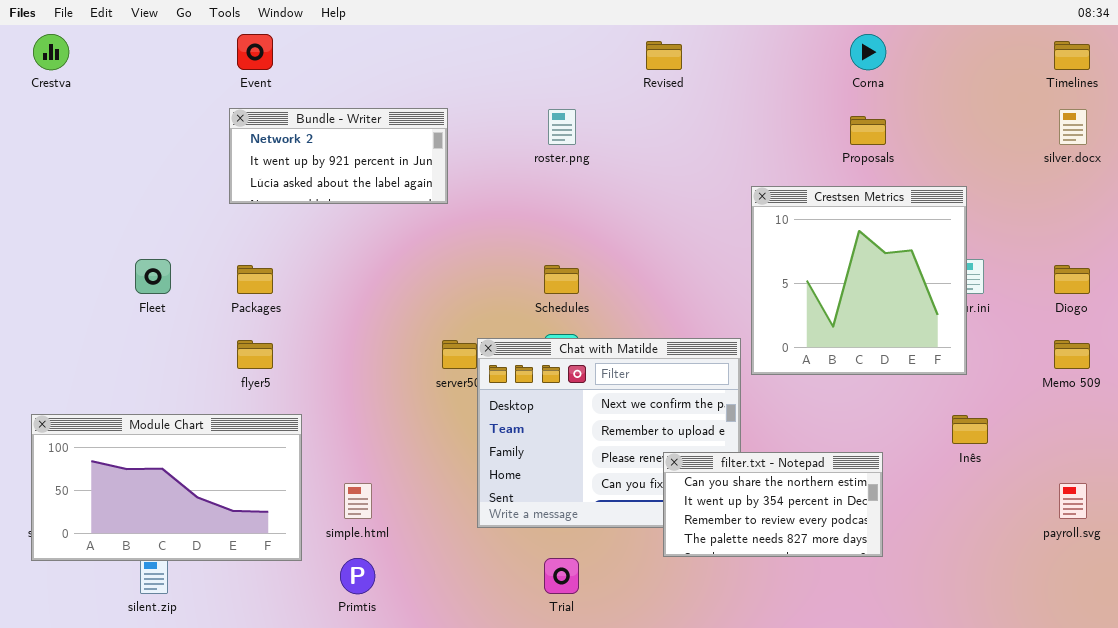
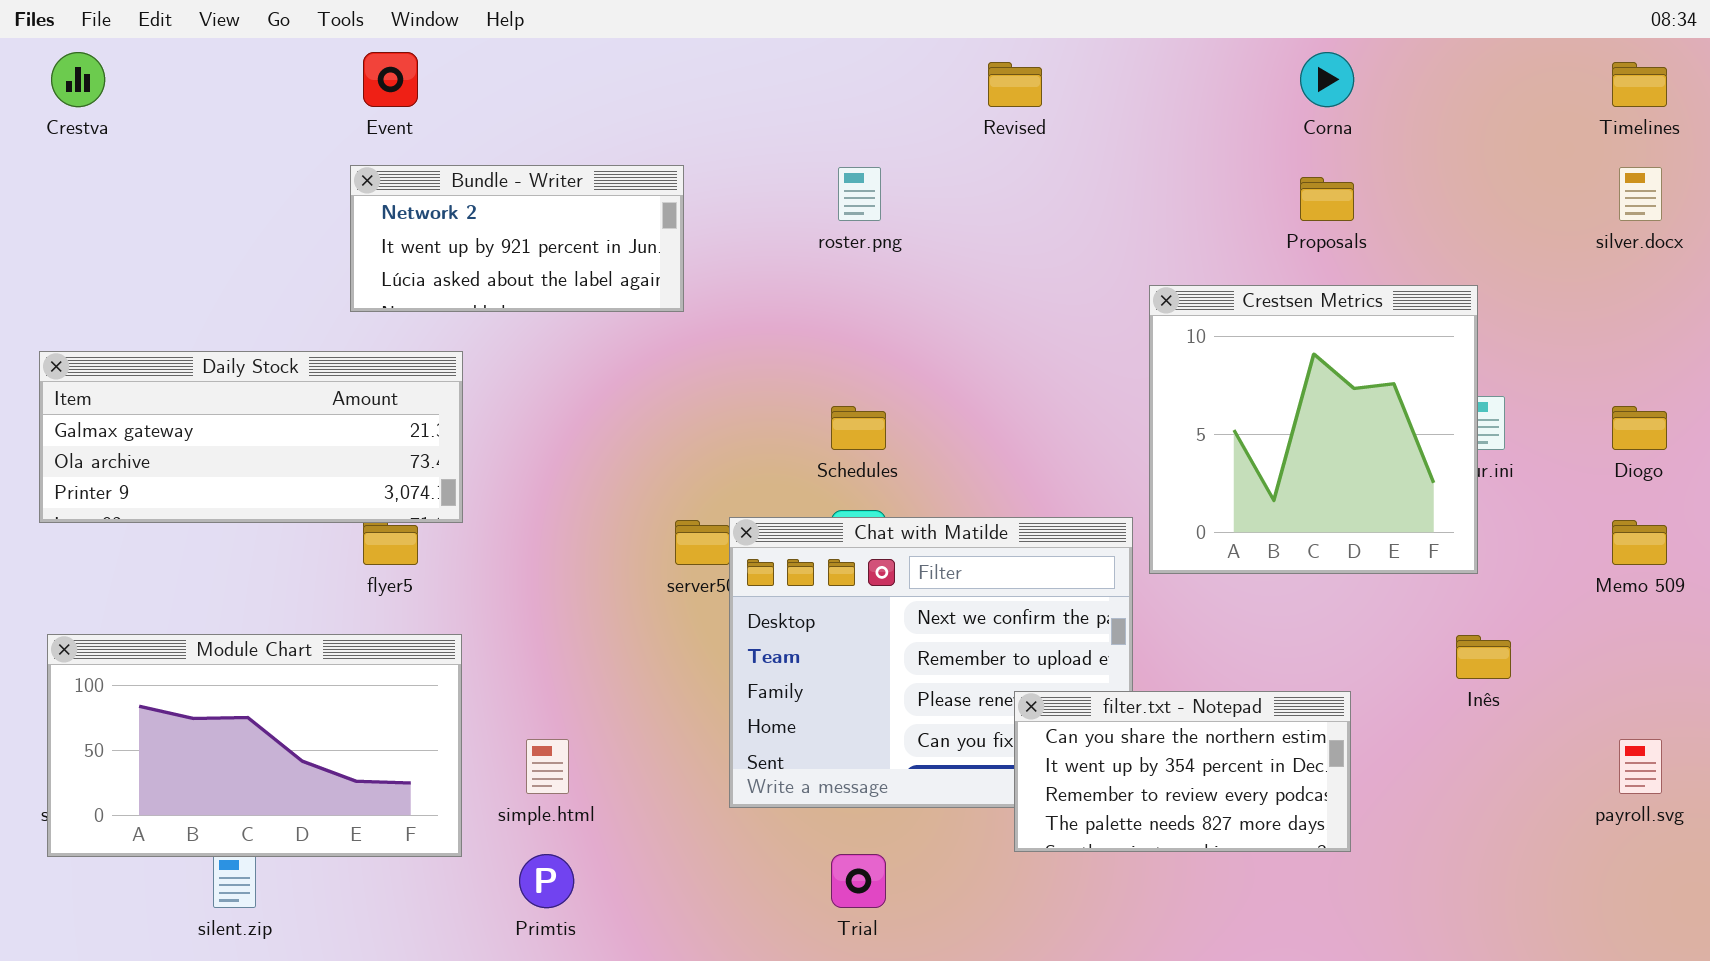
Daily Stock: none -> [39,351,463,523], opened

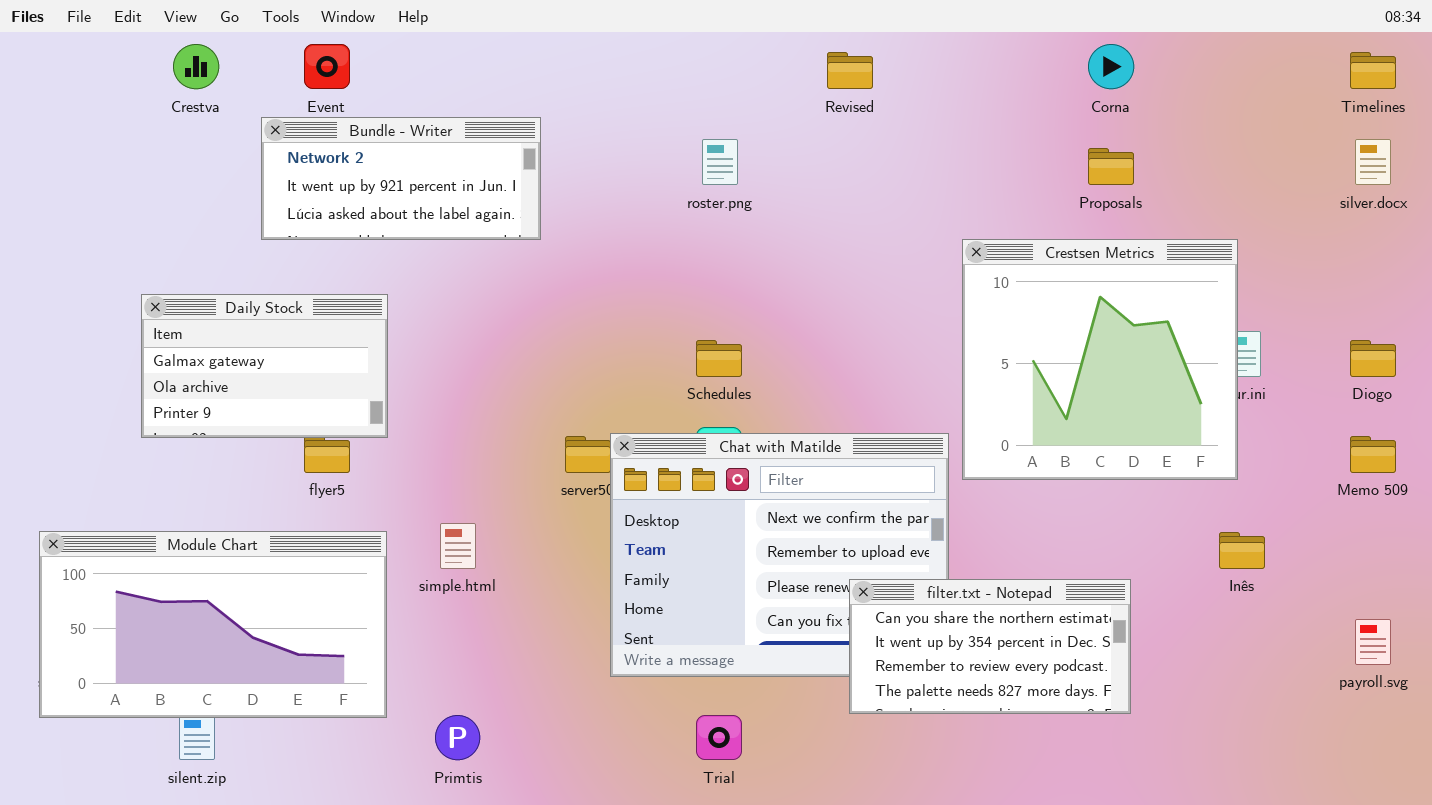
Crestva: [51,52,105,107] -> [173,44,219,89], moved
Bundle - Writer: [350,165,684,312] -> [261,117,541,240], moved
Daily Stock: [39,351,463,523] -> [141,294,388,438], resized
simple.html: [526,739,569,794] -> [440,523,476,569], moved

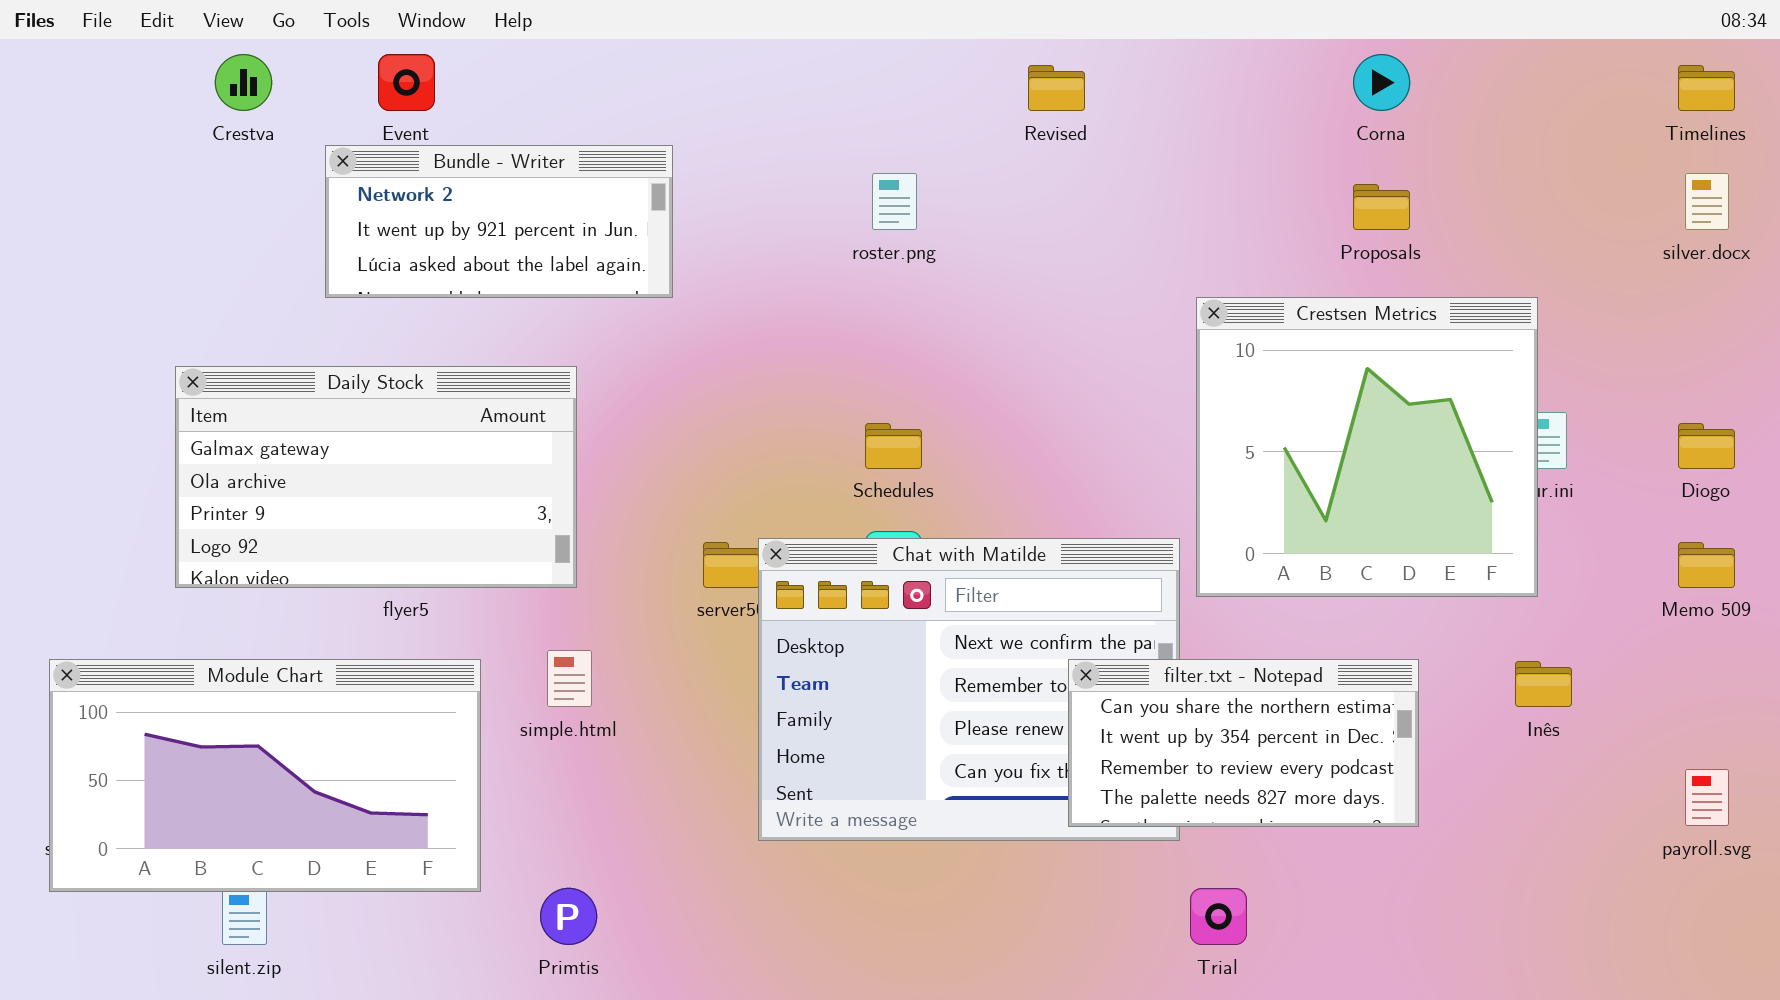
Daily Stock: [141,294,388,438] -> [175,366,577,588], resized
filter.txt - Notepad: [849,579,1131,714] -> [1068,659,1419,827], moved
Trial: [696,715,742,760] -> [1190,888,1247,945], moved

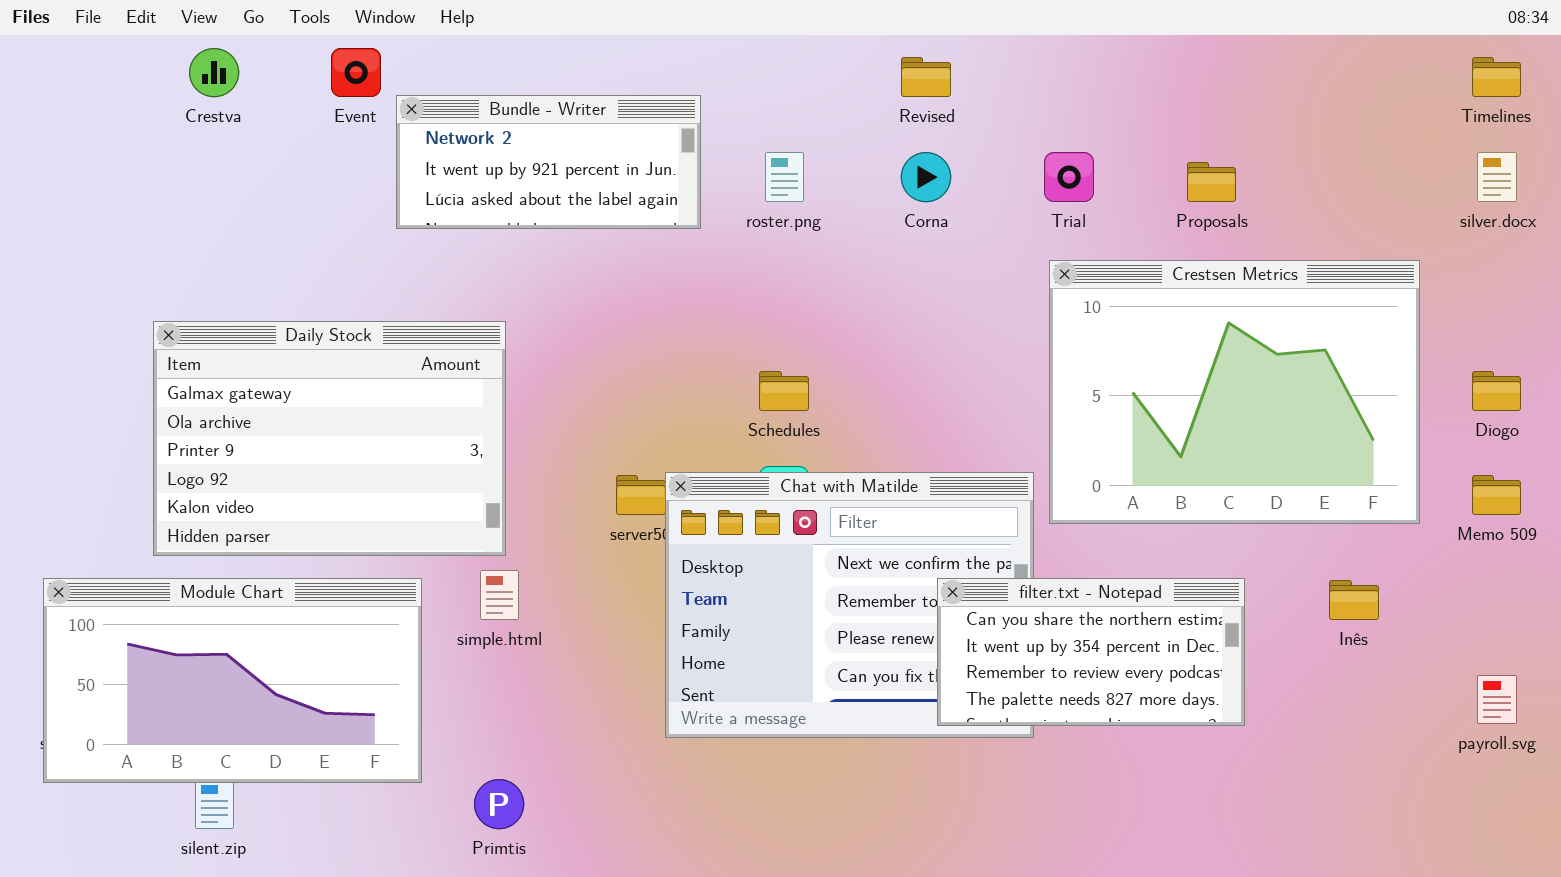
Corna: [1353,54,1410,111] -> [901,152,951,202], moved
Bundle - Writer: [325,145,673,298] -> [396,95,701,229], moved
Crestsen Metrics: [1196,297,1538,597] -> [1049,260,1420,524], resized
Daily Stock: [175,366,577,588] -> [153,321,506,556], resized
Trial: [1190,888,1247,945] -> [1044,152,1094,202], moved

